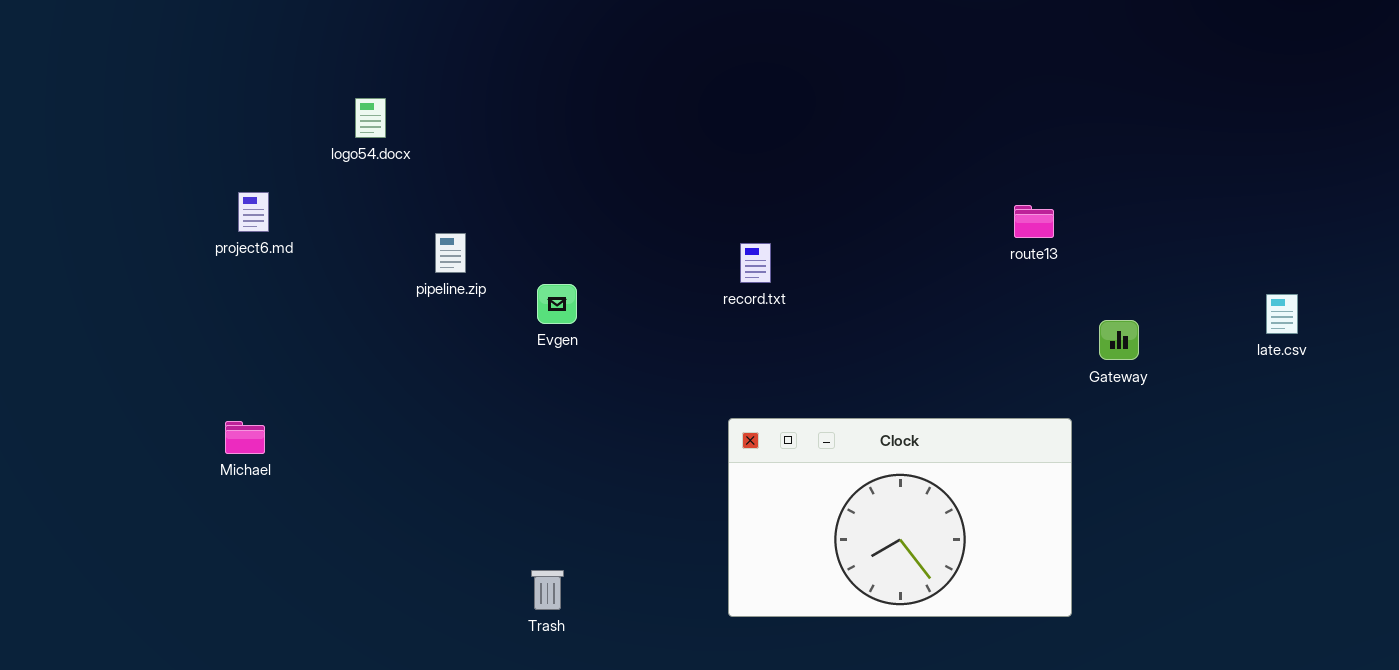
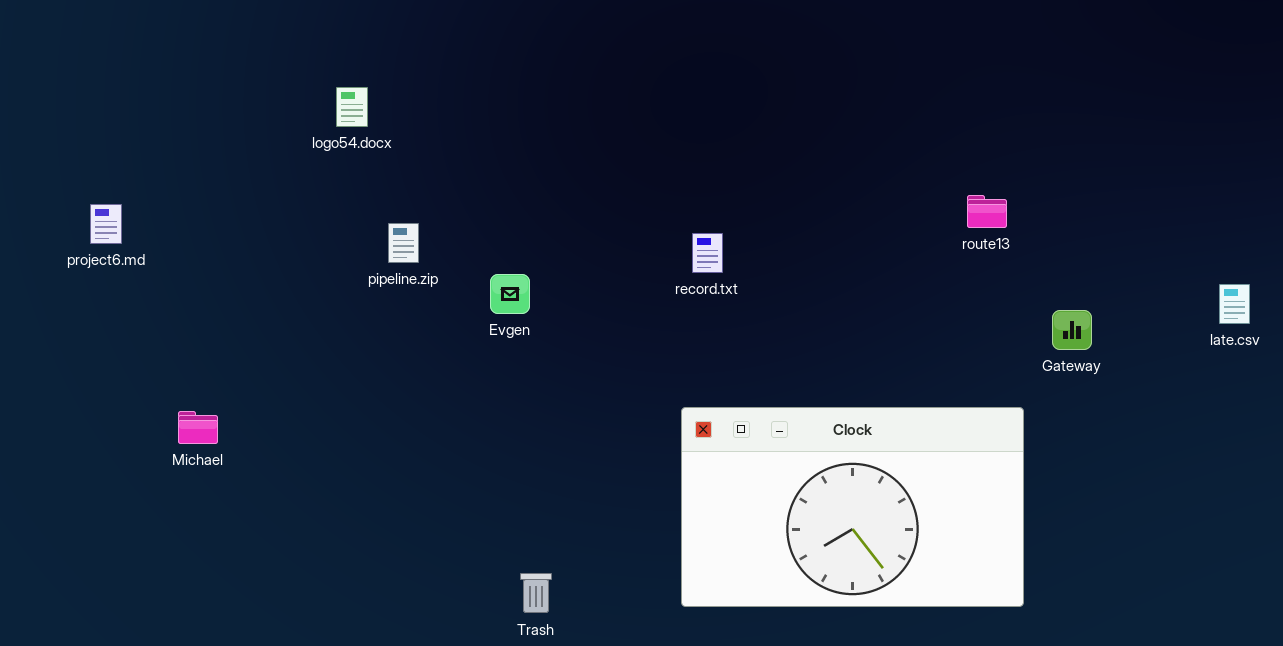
logo54.docx: [355,98,386,138] -> [336,87,368,127], moved
project6.md: [238,192,269,232] -> [90,204,122,244], moved
Trash: [531,570,564,610] -> [520,573,552,613], moved

